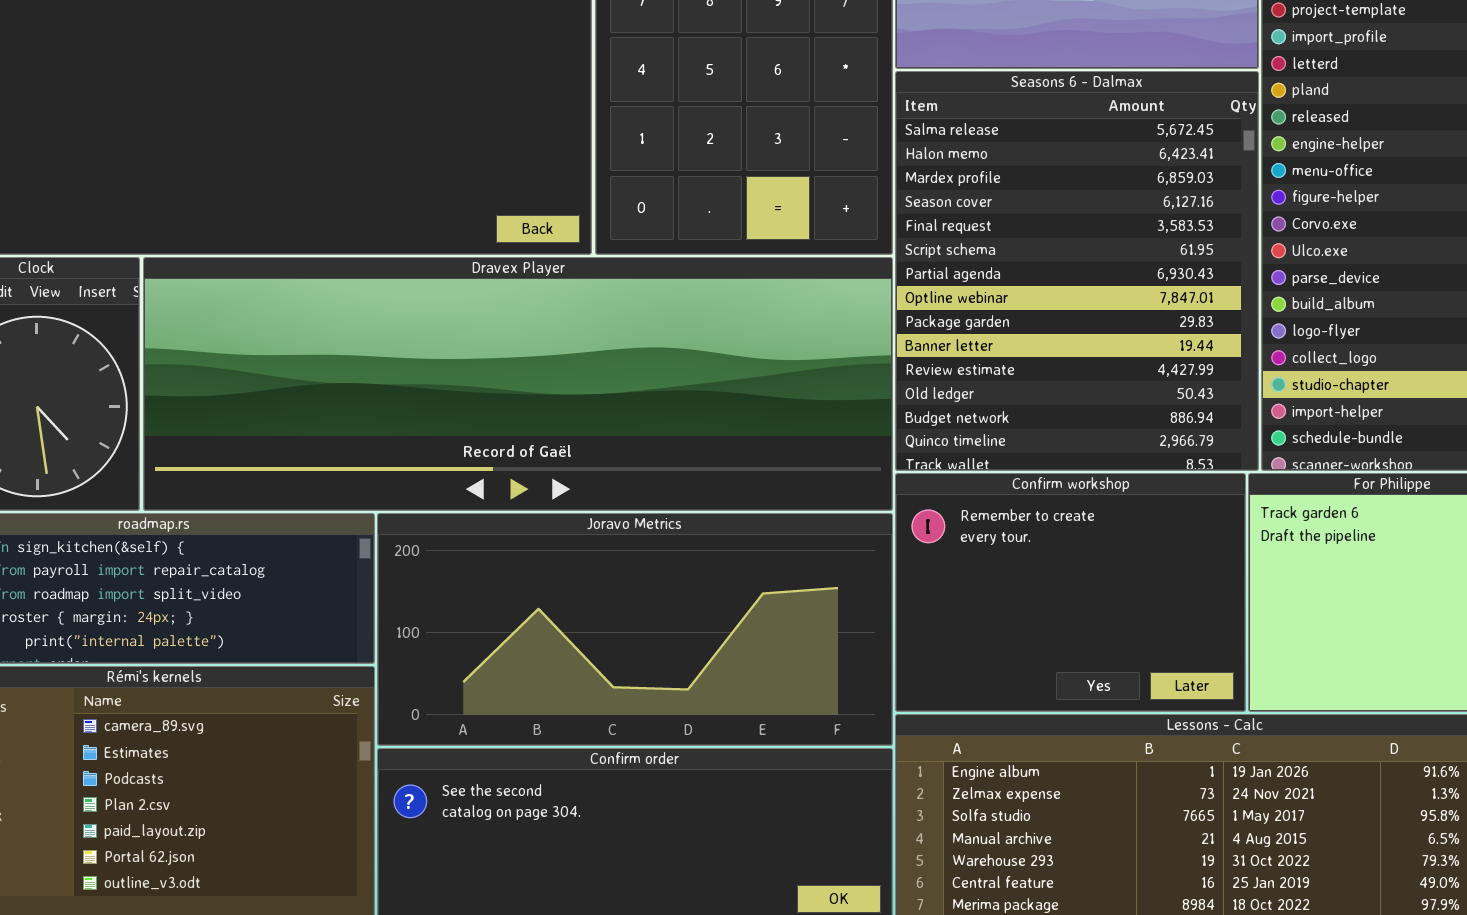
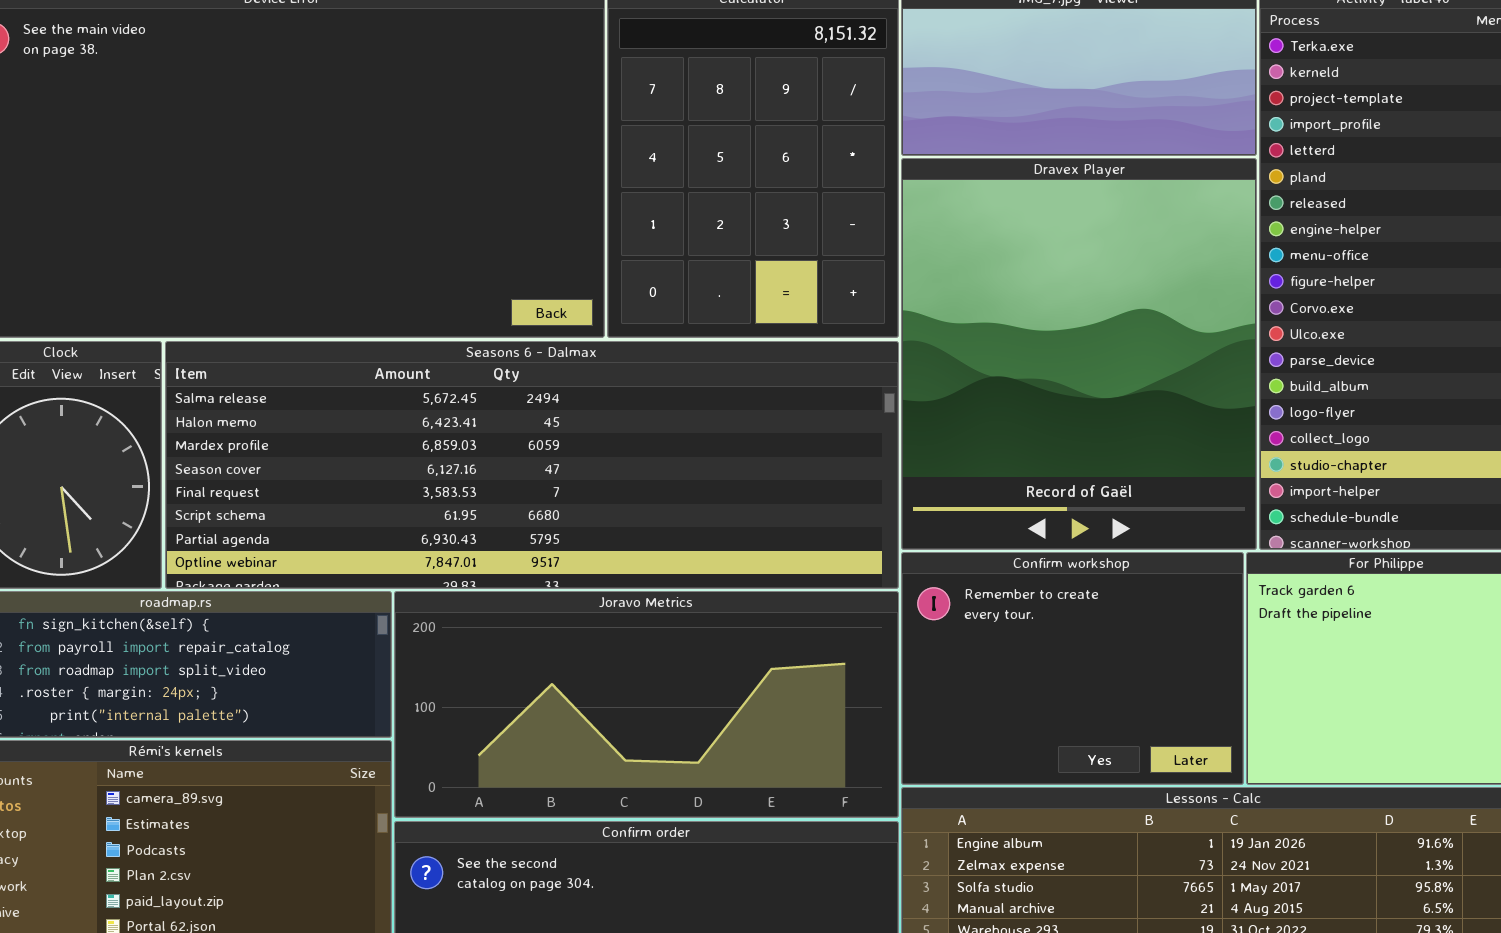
Seasons 6 - Dalmax: [895,71,1259,471] -> [165,341,899,589], moved, resized
Dravex Player: [143,257,893,511] -> [901,158,1257,550], moved, resized

